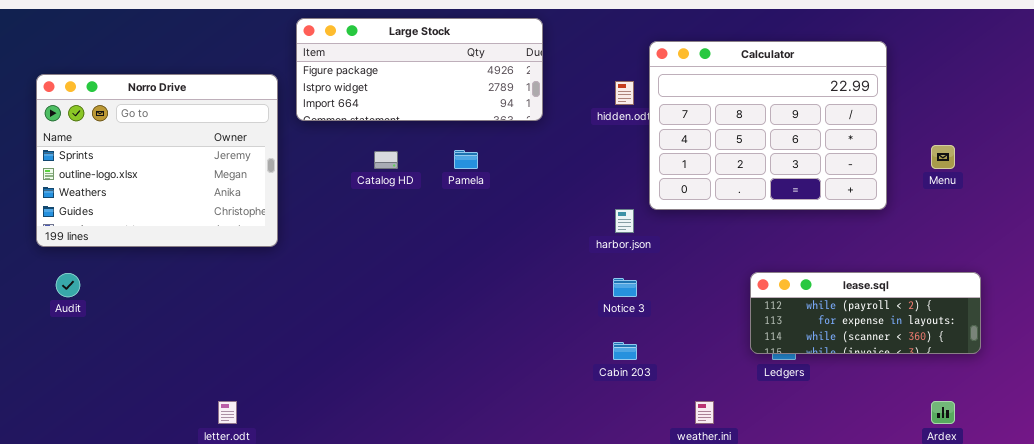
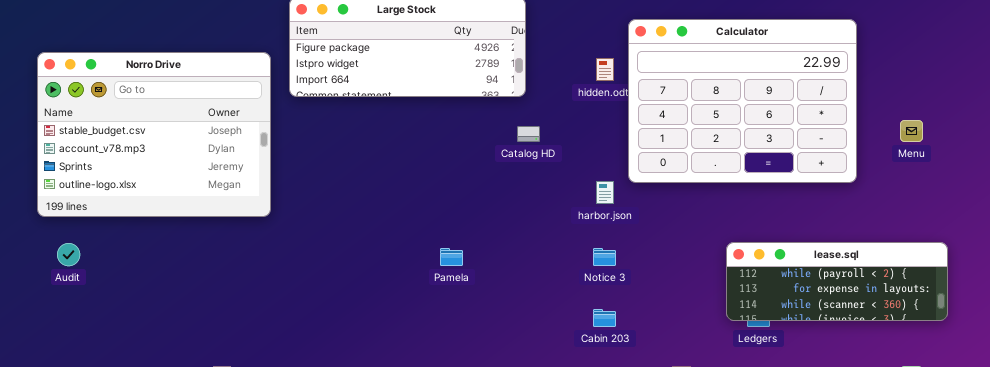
Norro Drive: [36,74,278,247] -> [37,52,271,217], scrolled up 2 rows
Pamela: [454,150,478,169] -> [440,248,463,266], moved
Catalog HD: [374,151,398,169] -> [517,126,540,142], moved

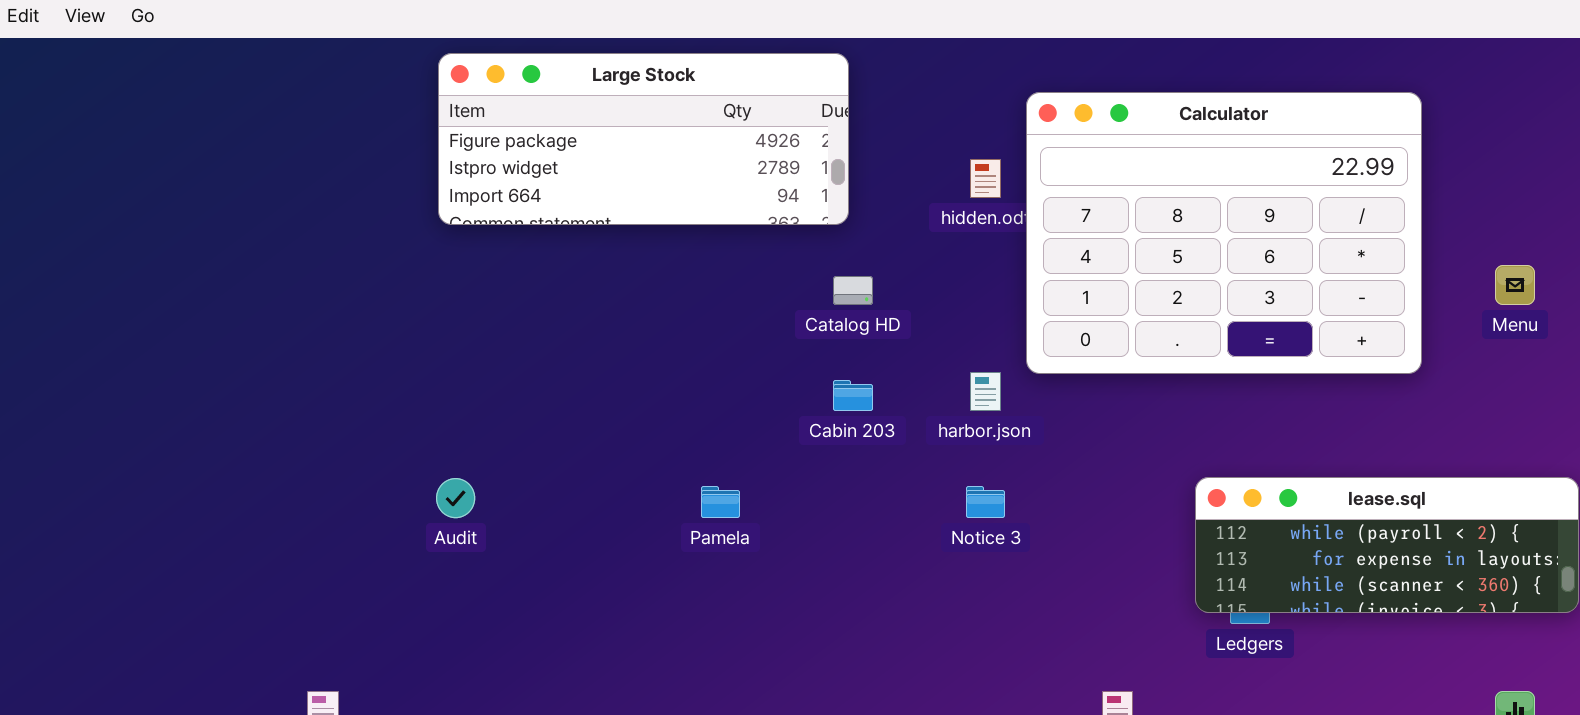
Norro Drive: [37,52,271,217] -> none, closed
Audit: [57,243,80,266] -> [436,478,475,518], moved
Cabin 203: [593,309,616,327] -> [833,380,873,411], moved

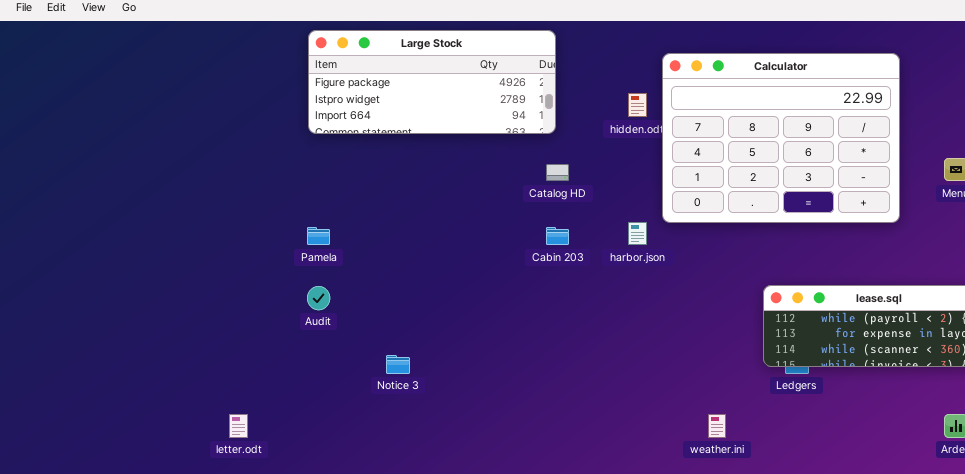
Pamela: [701,486,740,518] -> [307,227,330,245], moved
Notice 3: [966,486,1005,518] -> [386,355,410,374], moved

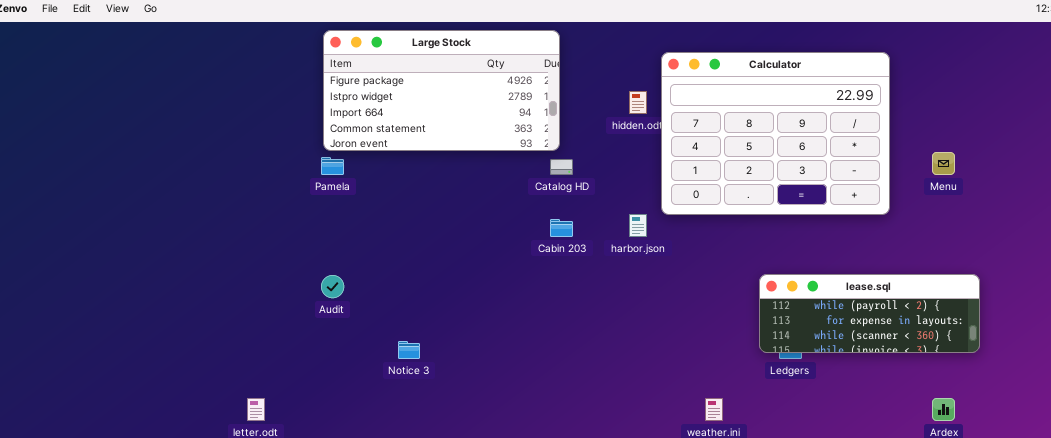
Large Stock: [308,30,556,134] -> [323,30,560,151], resized
Pamela: [307,227,330,245] -> [321,157,344,175], moved

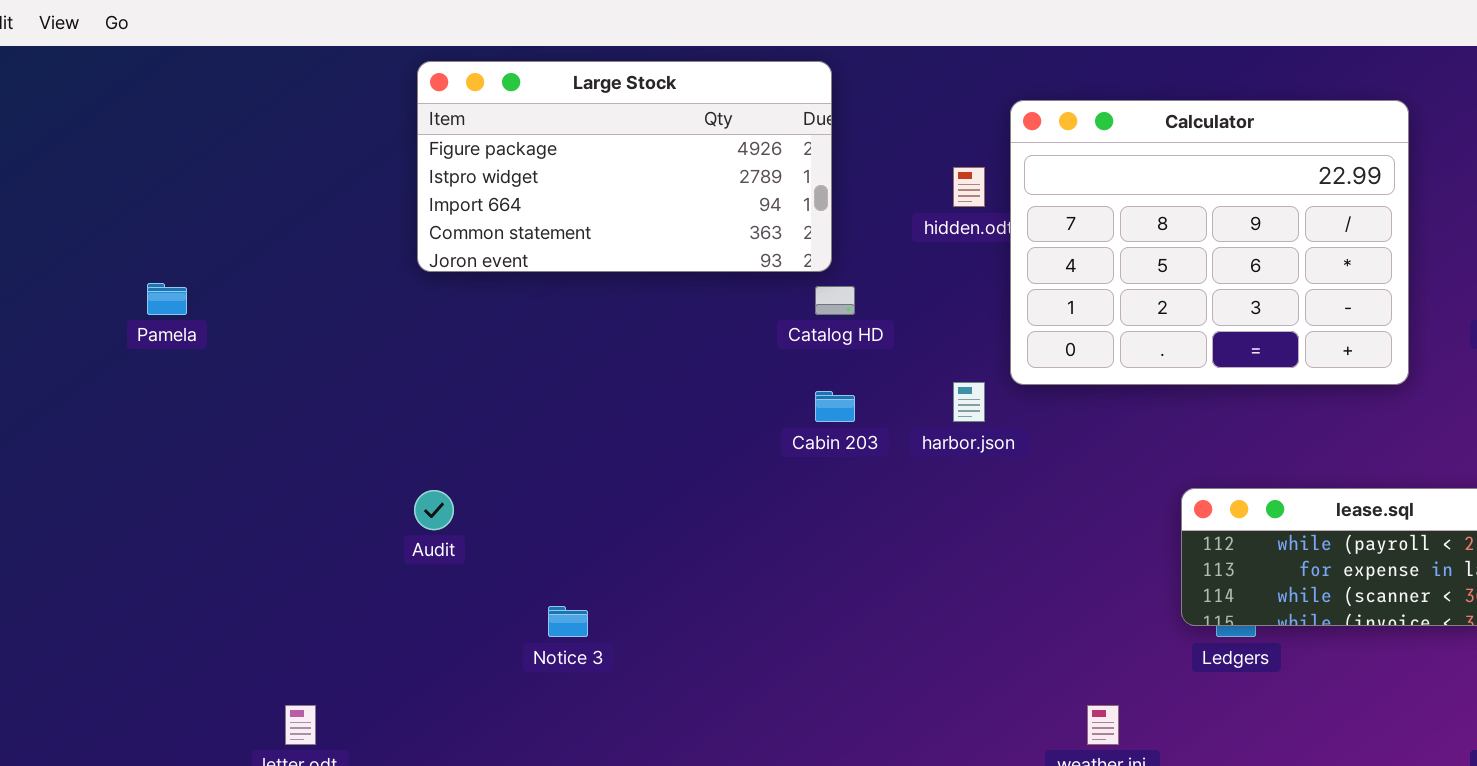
Pamela: [321,157,344,175] -> [147,283,187,315], moved

